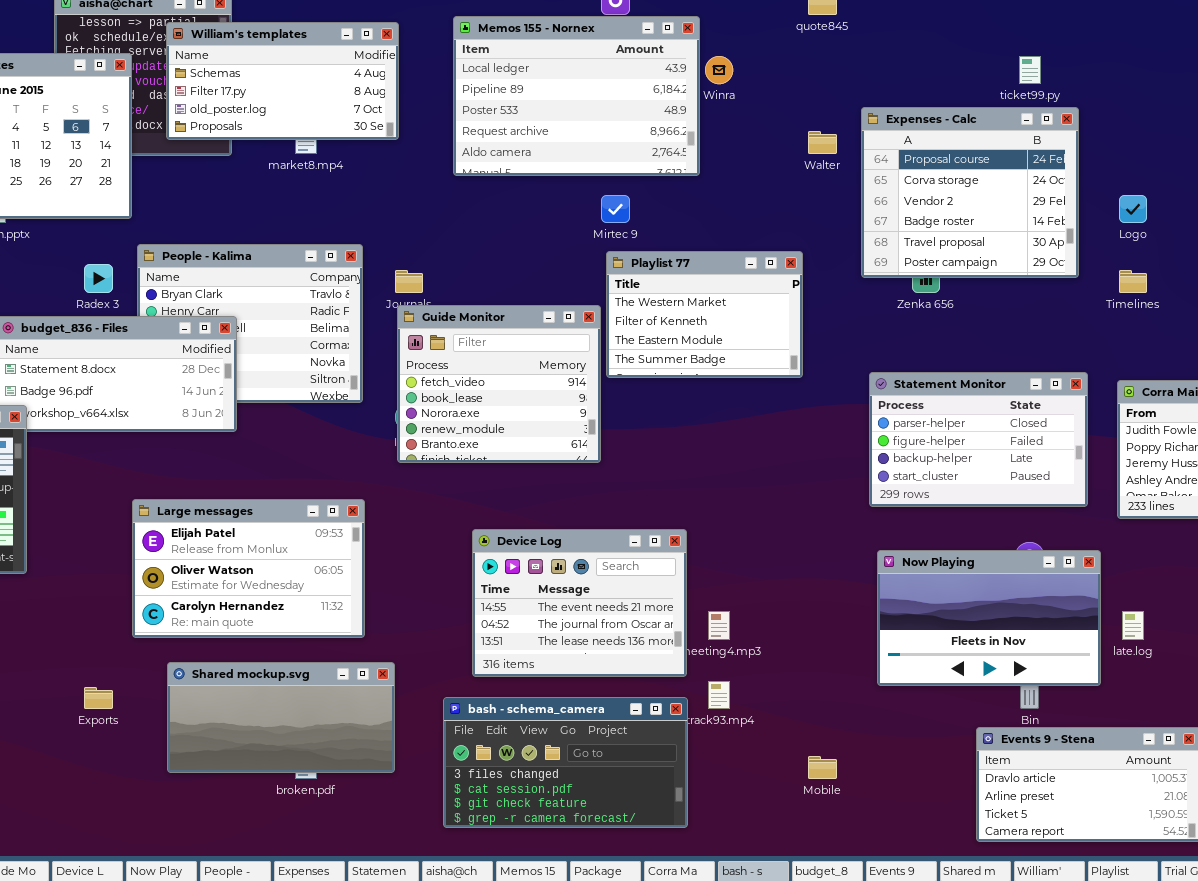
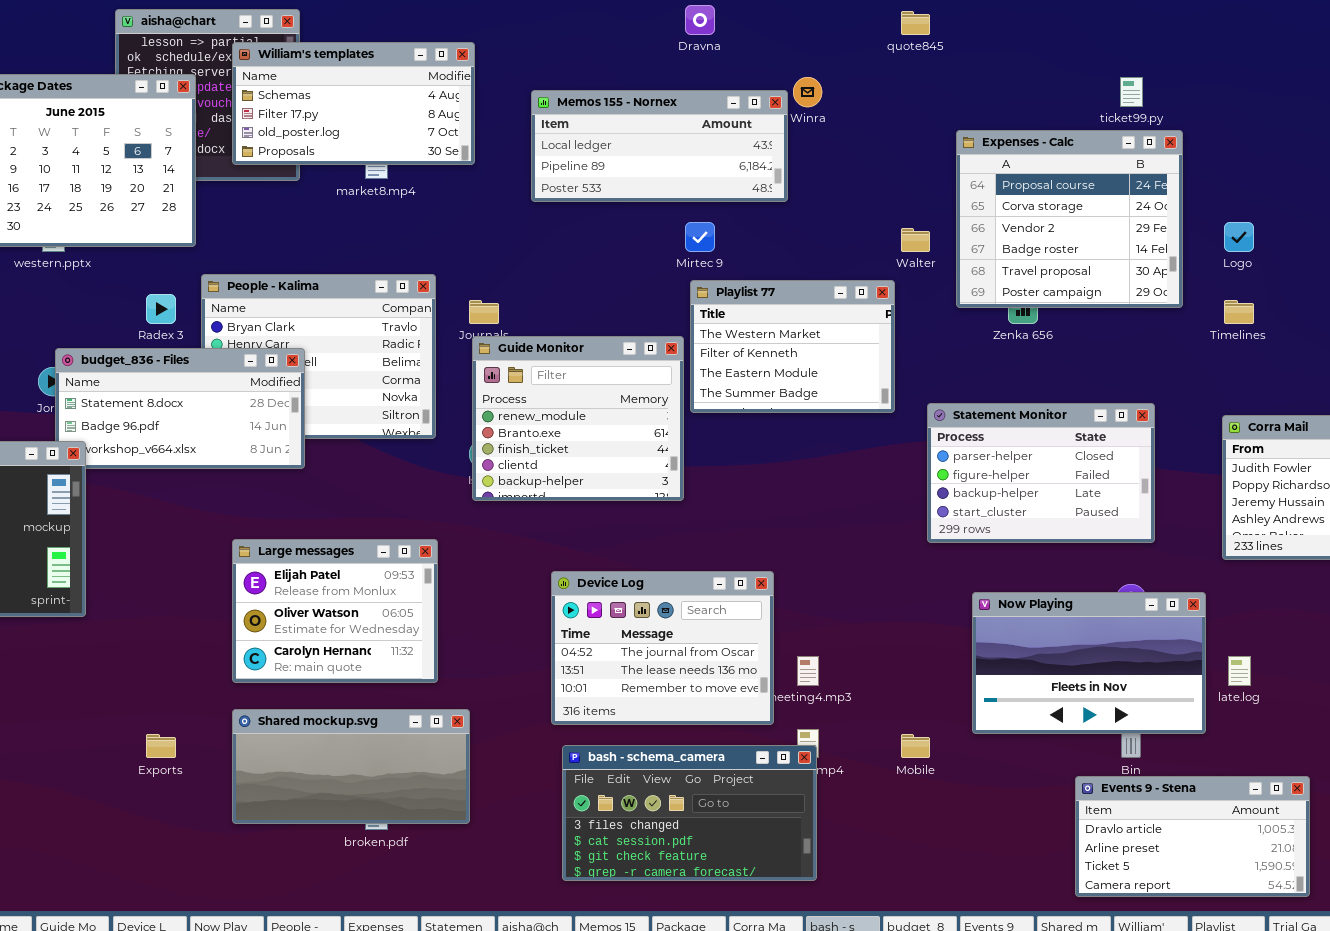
Memos 155 - Nornex: [453,16,700,176] -> [531,90,788,202], resized
Walter: [808,131,837,154] -> [901,228,930,252], moved
Guide Monitor: [397,305,601,463] -> [472,336,684,501], scrolled down 3 rows
Statement Monitor: [869,372,1088,507] -> [927,403,1155,543], moved
Large messages: [132,499,365,638] -> [232,539,438,683], resized
Device Log: [472,529,687,677] -> [551,571,774,725], scrolled down 1 row
bash - schema_camera: [443,697,688,828] -> [562,745,817,881], moved
Mobile: [808,756,837,779] -> [901,734,930,758], moved

